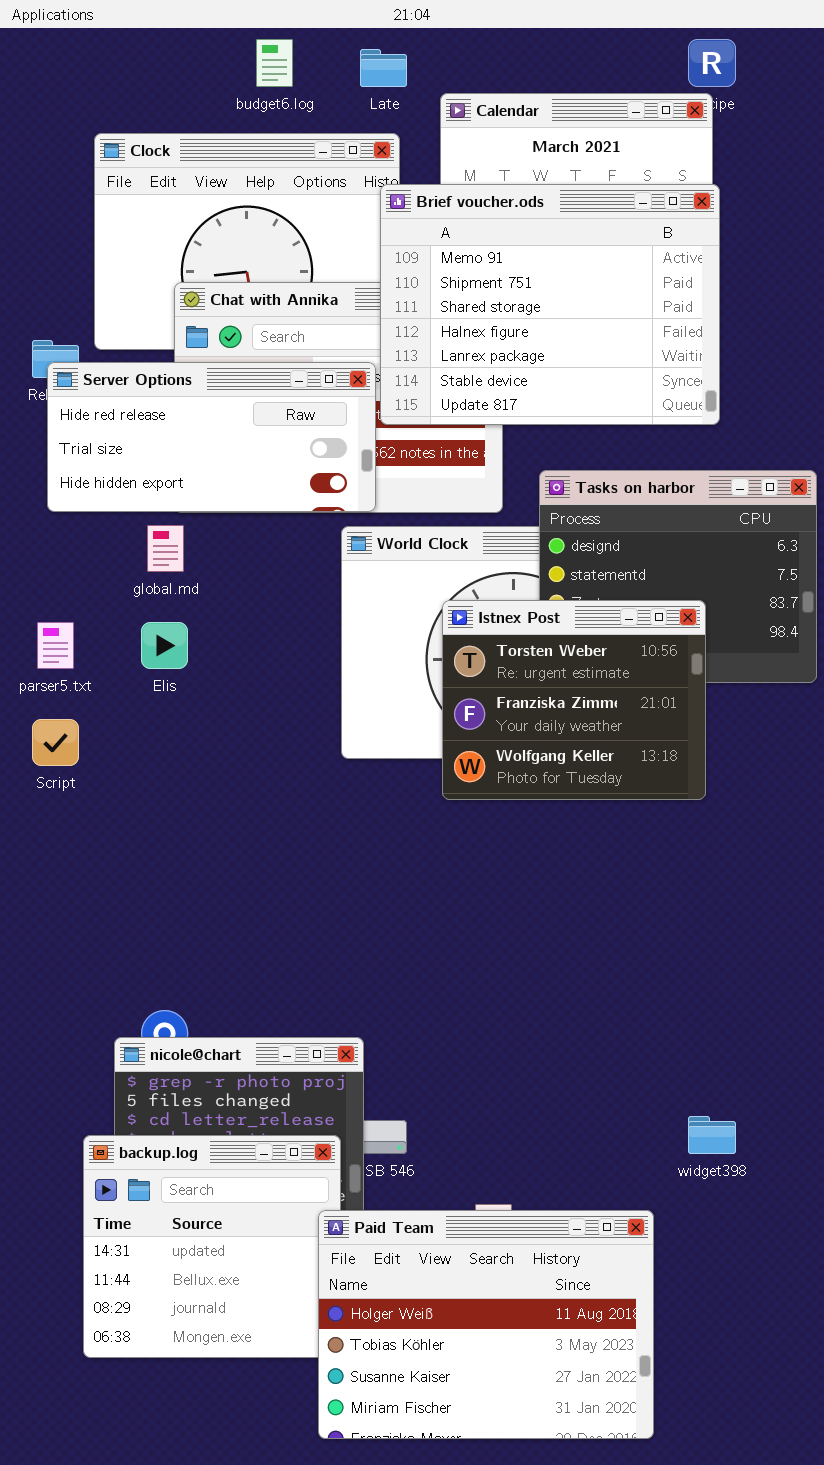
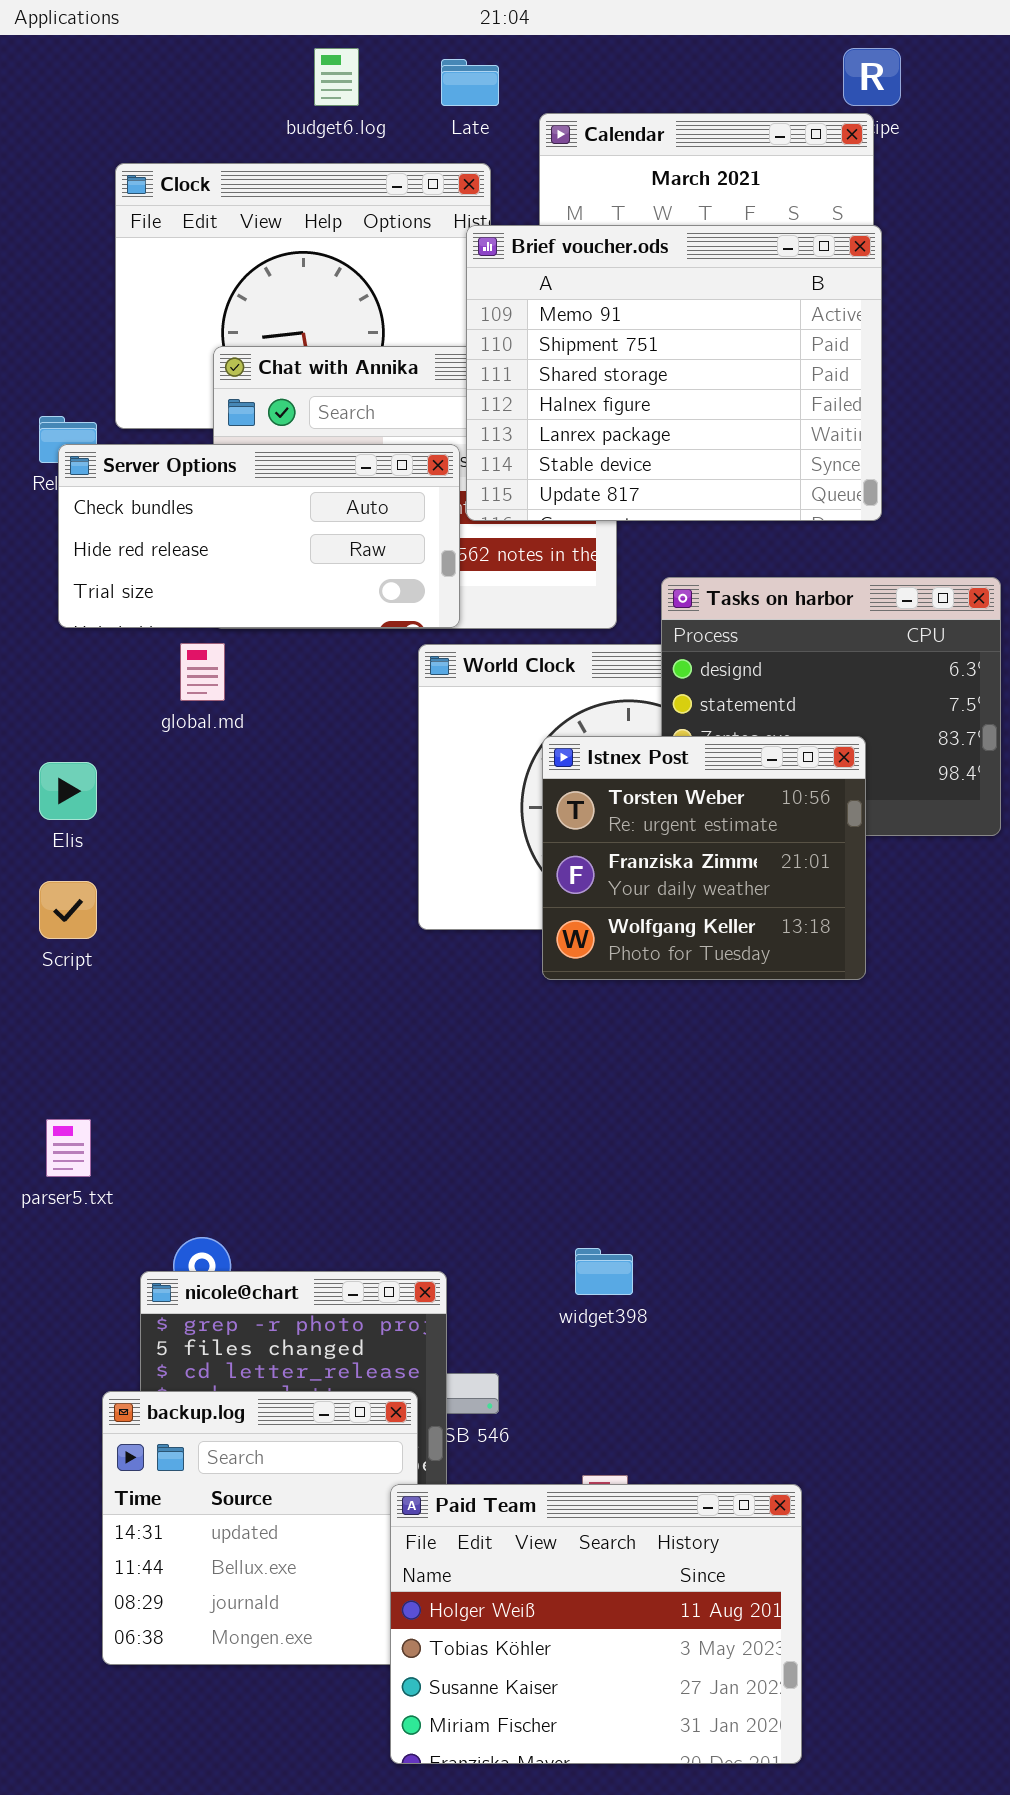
Server Options: [47,362,376,512] -> [58,444,460,628], scrolled up 1 row
parser5.txt: [37,622,74,669] -> [46,1119,91,1177], moved
Elis: [141,622,188,669] -> [39,762,97,820], moved
widget398: [688,1116,736,1154] -> [575,1248,633,1295], moved

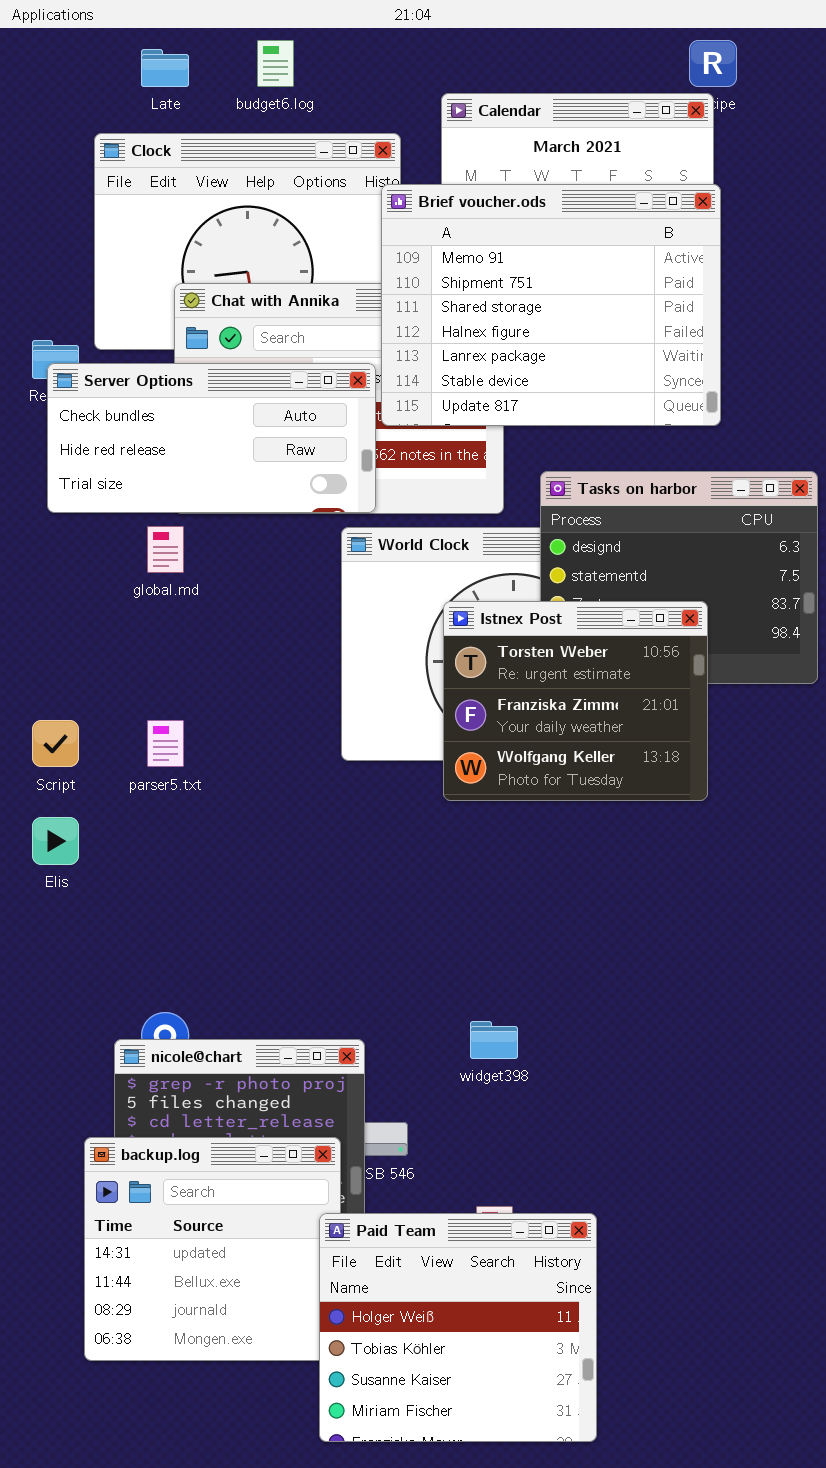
Late: [441,59,499,106] -> [141,49,189,87], moved
Elis: [39,762,97,820] -> [32,817,79,865], moved
parser5.txt: [46,1119,91,1177] -> [147,720,184,767], moved
Paid Team: [390,1484,802,1764] -> [319,1213,597,1442], resized

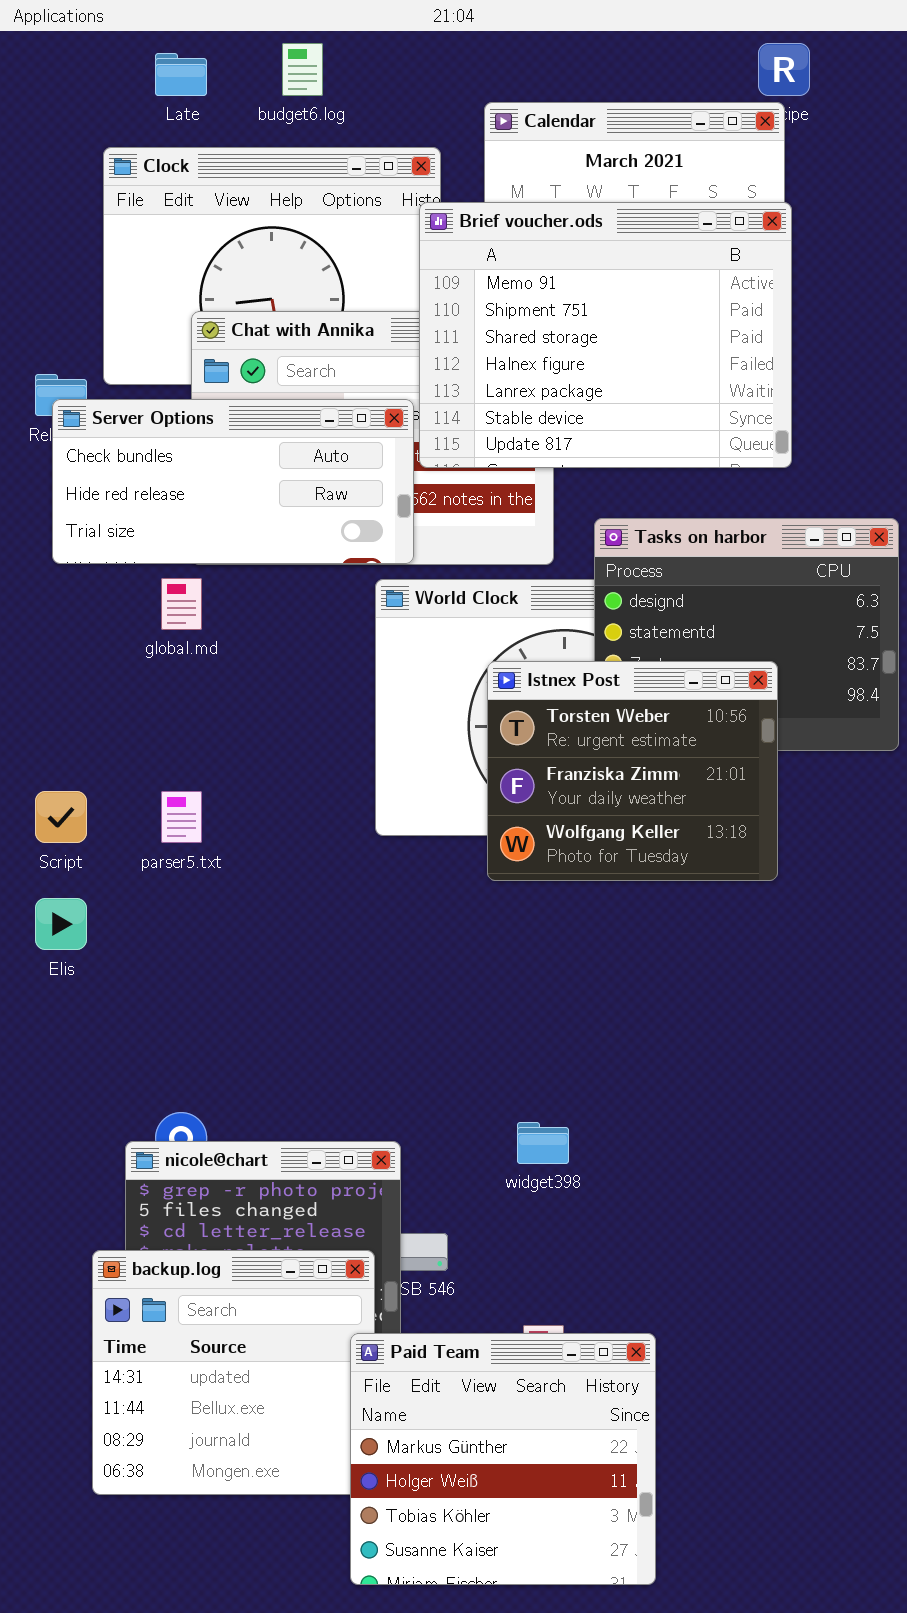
Paid Team: [319,1213,597,1442] -> [350,1333,656,1585], scrolled up 1 row

